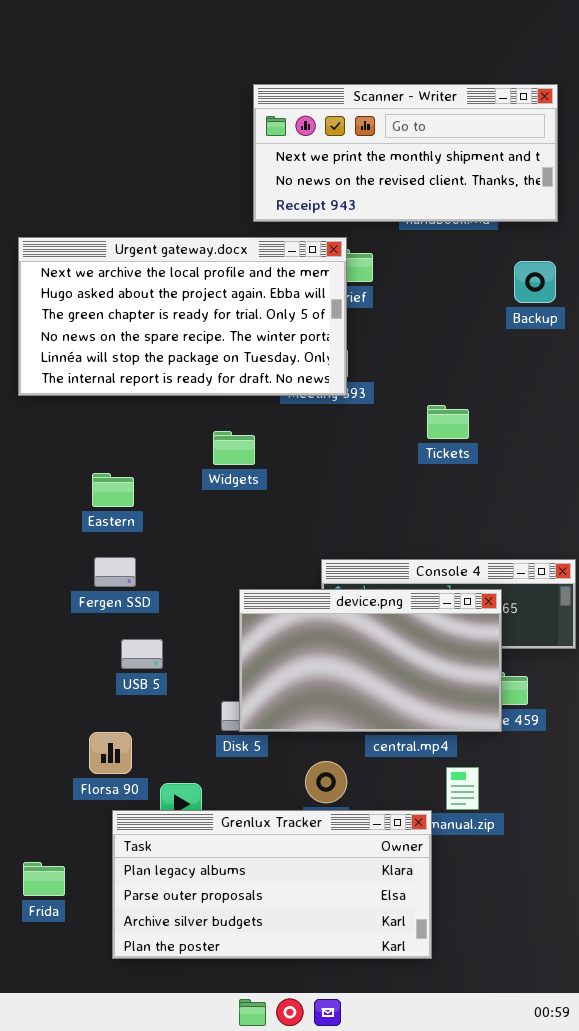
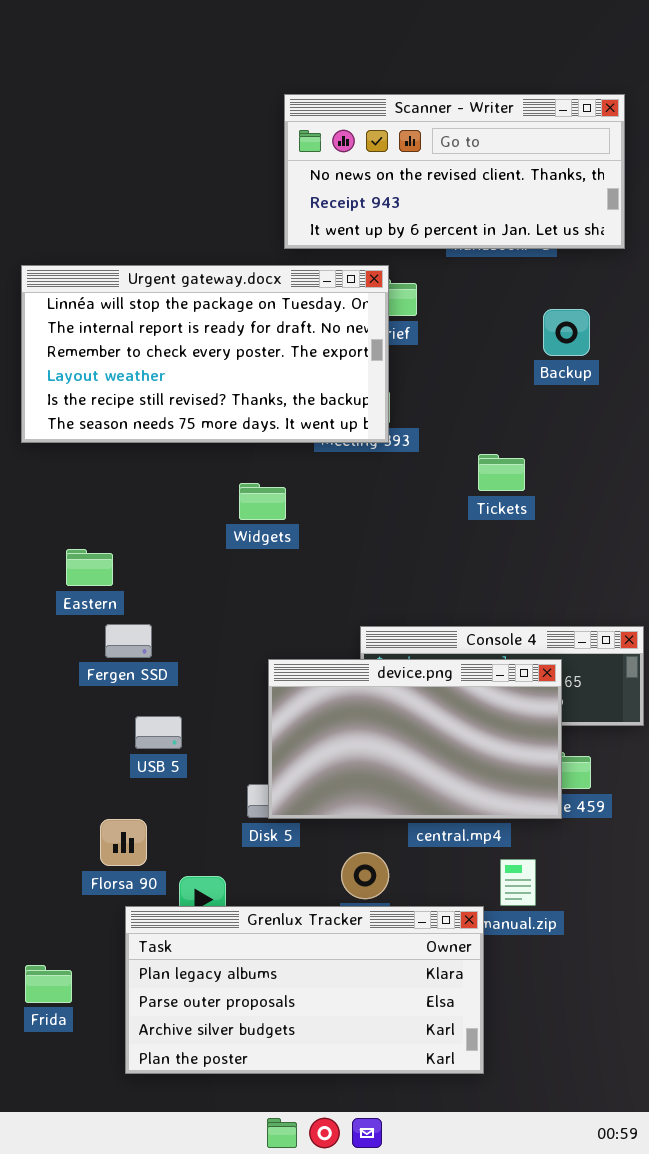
Scanner - Writer: [253,84,558,222] -> [284,94,625,249], scrolled down 1 row
Urgent gateway.docx: [18,237,347,396] -> [21,265,389,443], scrolled down 4 rows
Backup: [514,261,556,303] -> [543,309,590,356], moved
Eastern: [92,473,134,507] -> [66,549,113,586], moved

